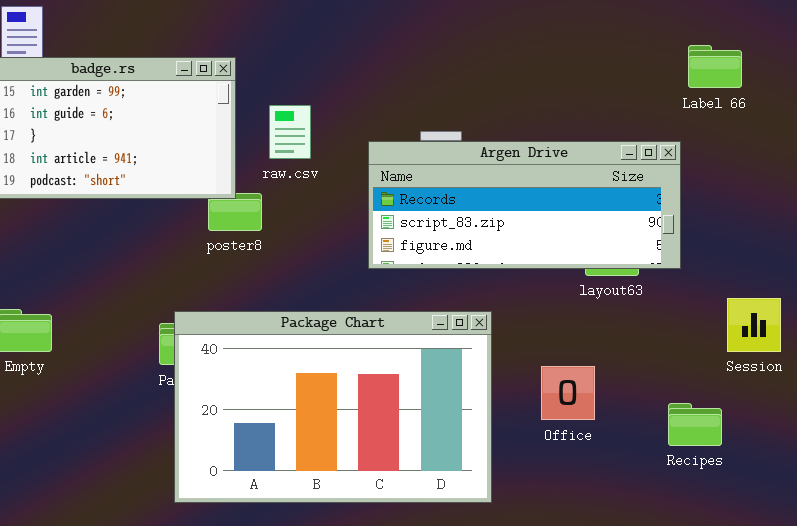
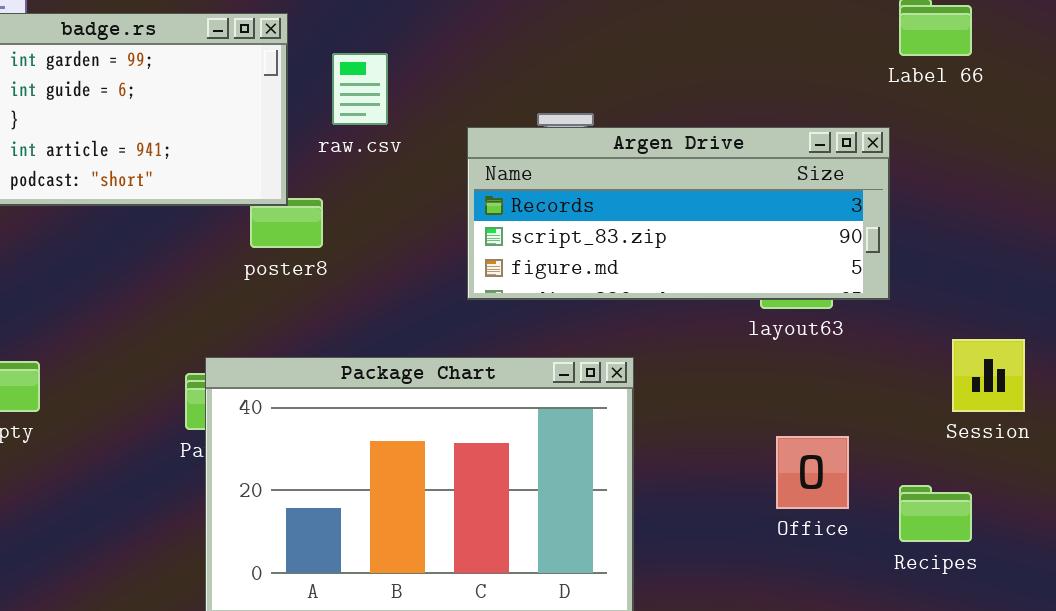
raw.csv: [269,105,311,159] -> [332,53,388,125], moved
Office: [541,366,595,420] -> [776,436,849,509], moved
Recipes: [668,403,722,446] -> [899,485,972,542], moved

